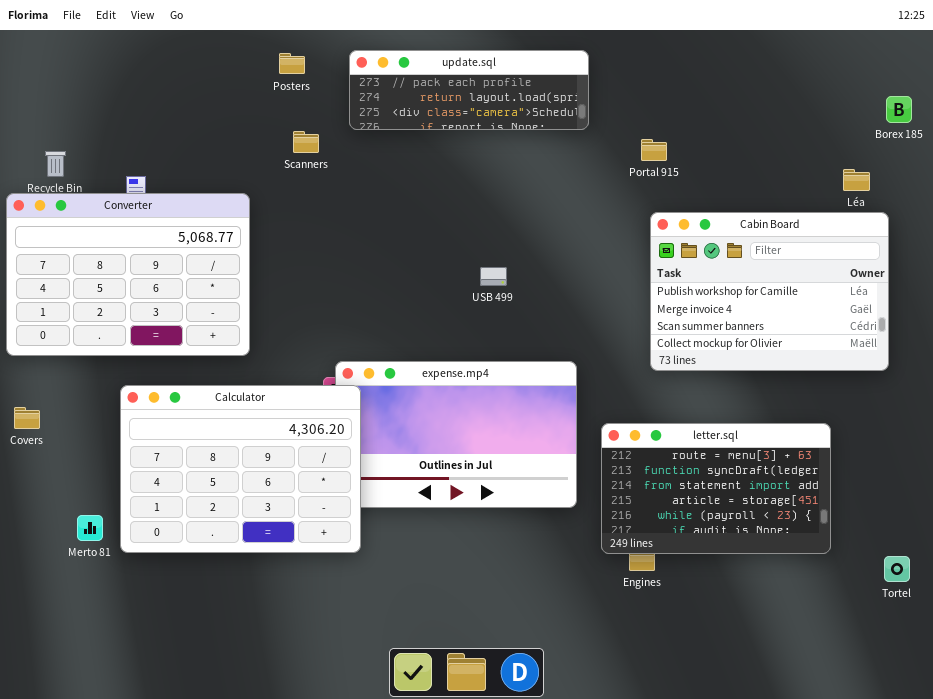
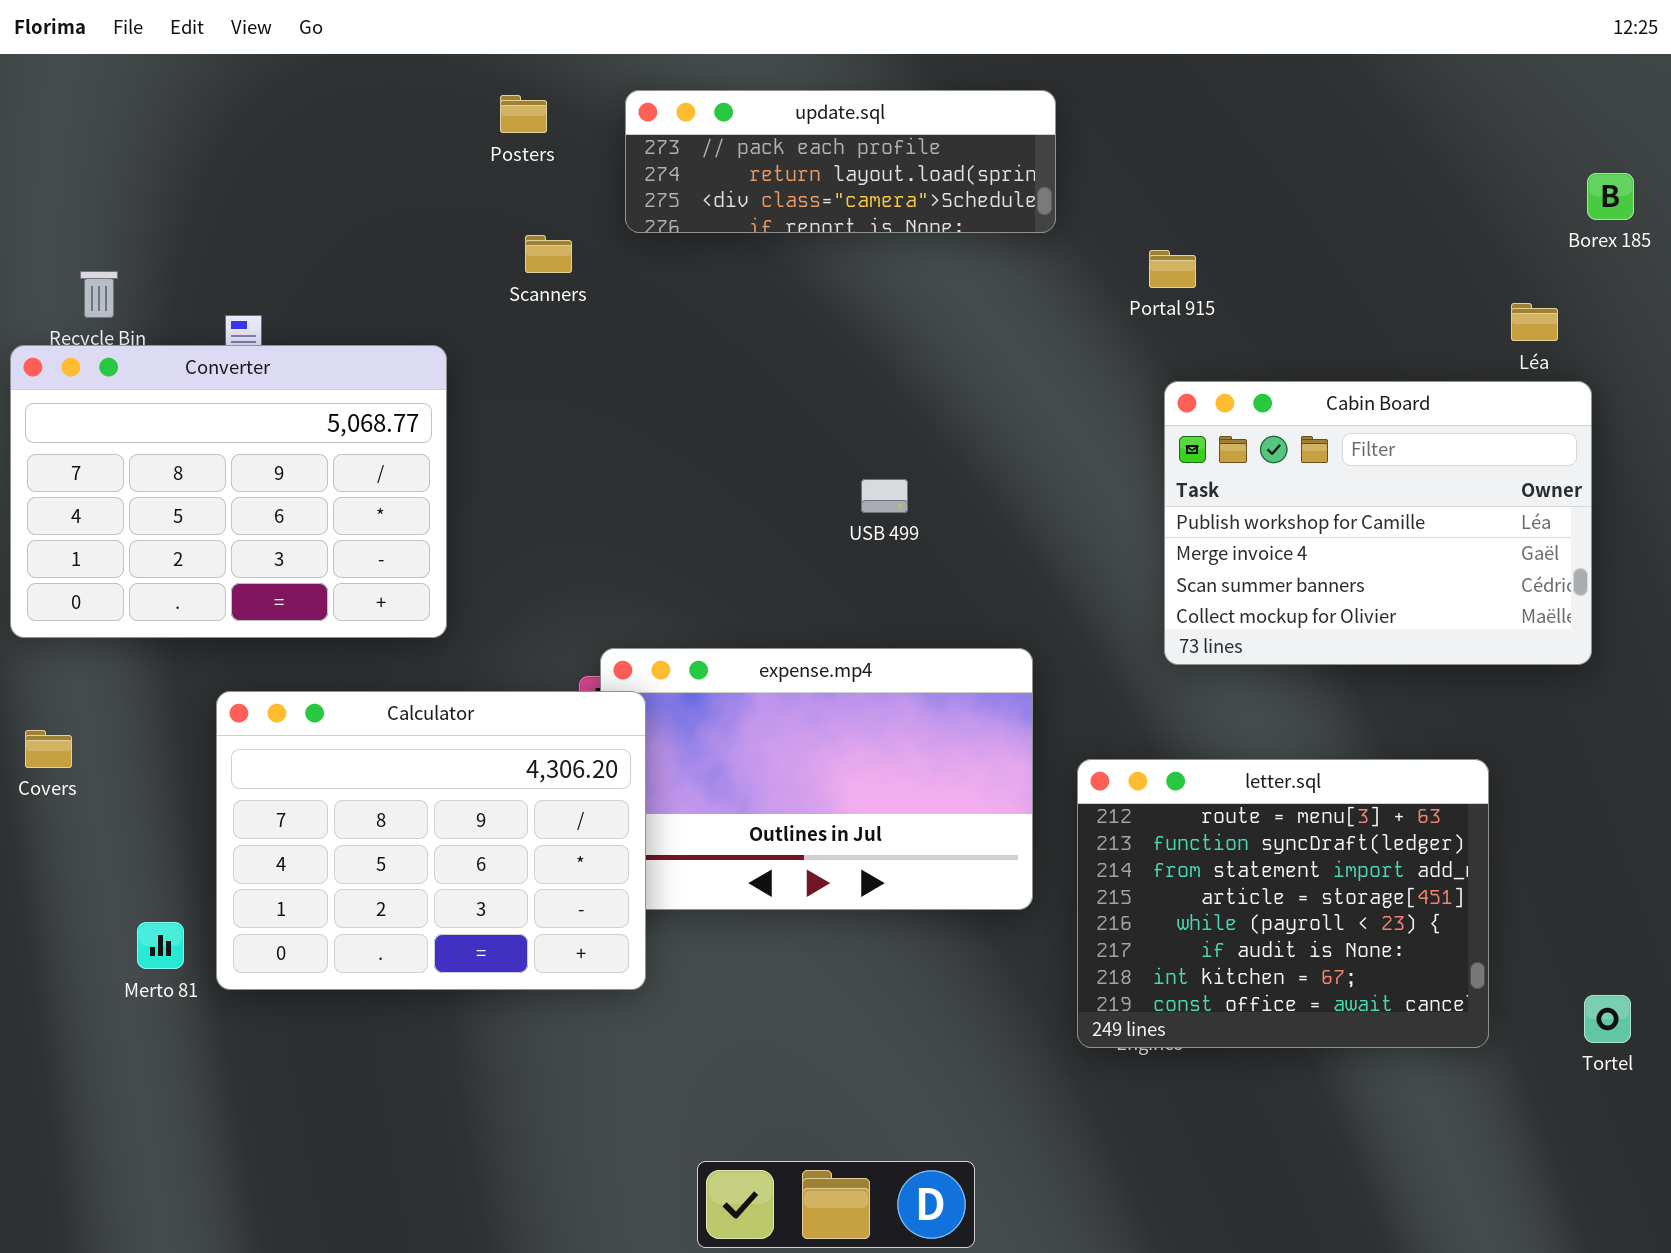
letter.sql: [601,423,831,554] -> [1077,759,1489,1048], resized

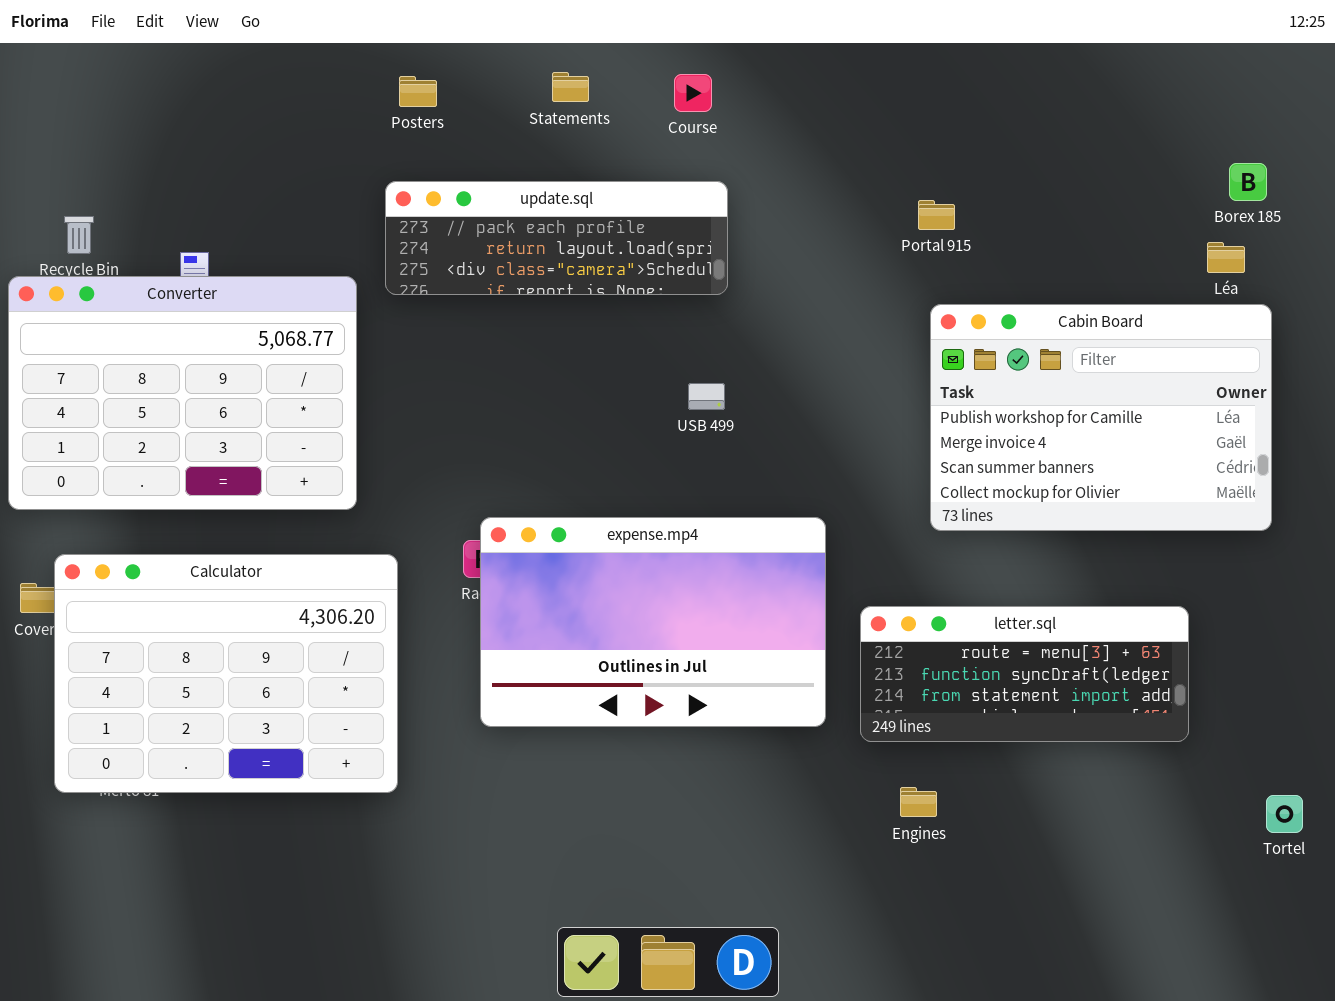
update.sql: [625,90,1056,233] -> [385,181,728,295], moved
Borex 185: [1587,173,1634,220] -> [1229,163,1267,201], moved
Calculator: [216,691,646,990] -> [54,554,398,793], moved
letter.sql: [1077,759,1489,1048] -> [860,606,1189,742], resized

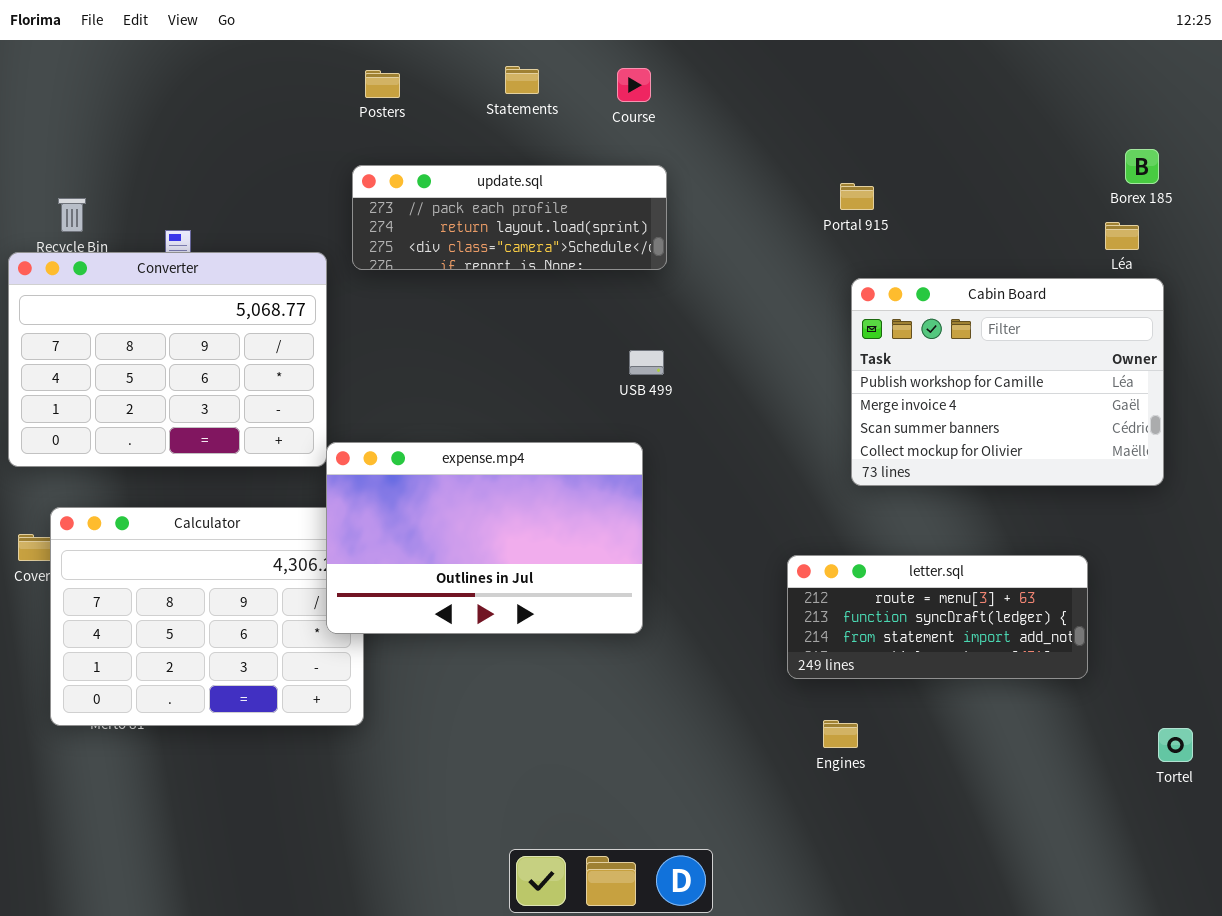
expense.mp4: [480,517,826,727] -> [326,442,643,634], moved

